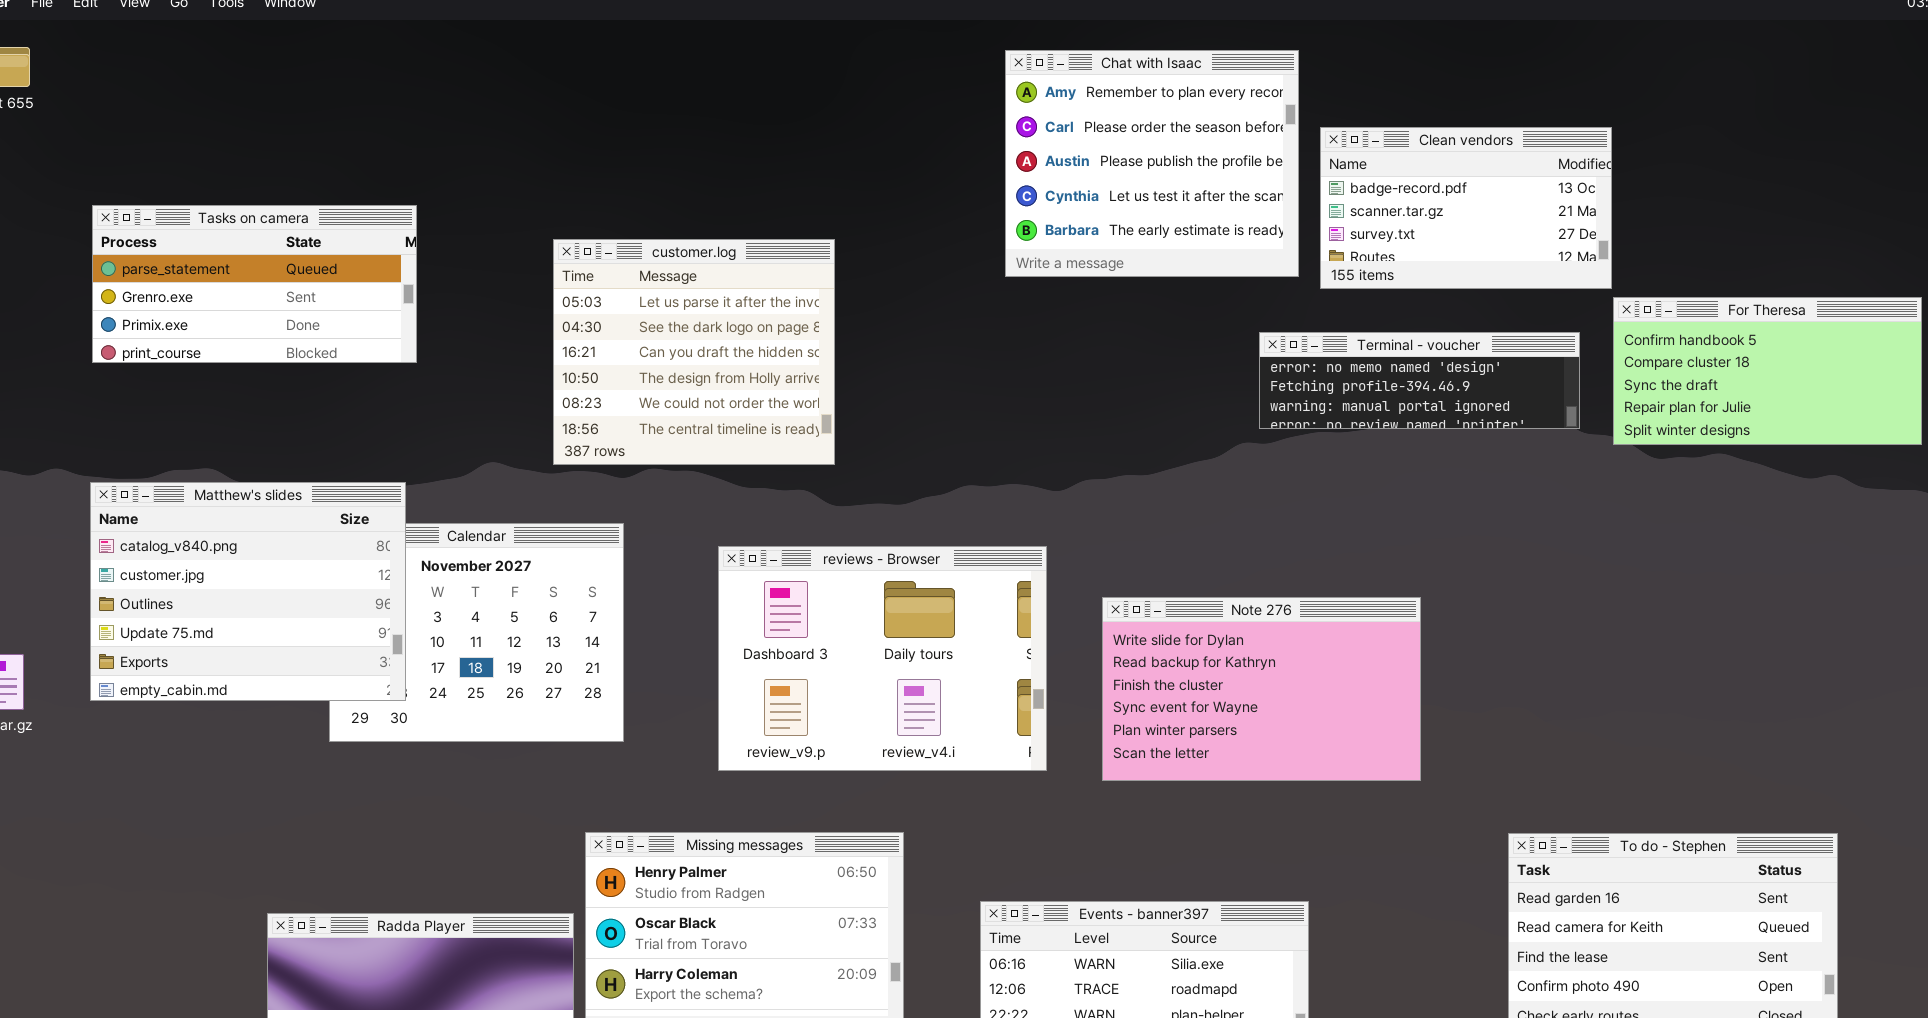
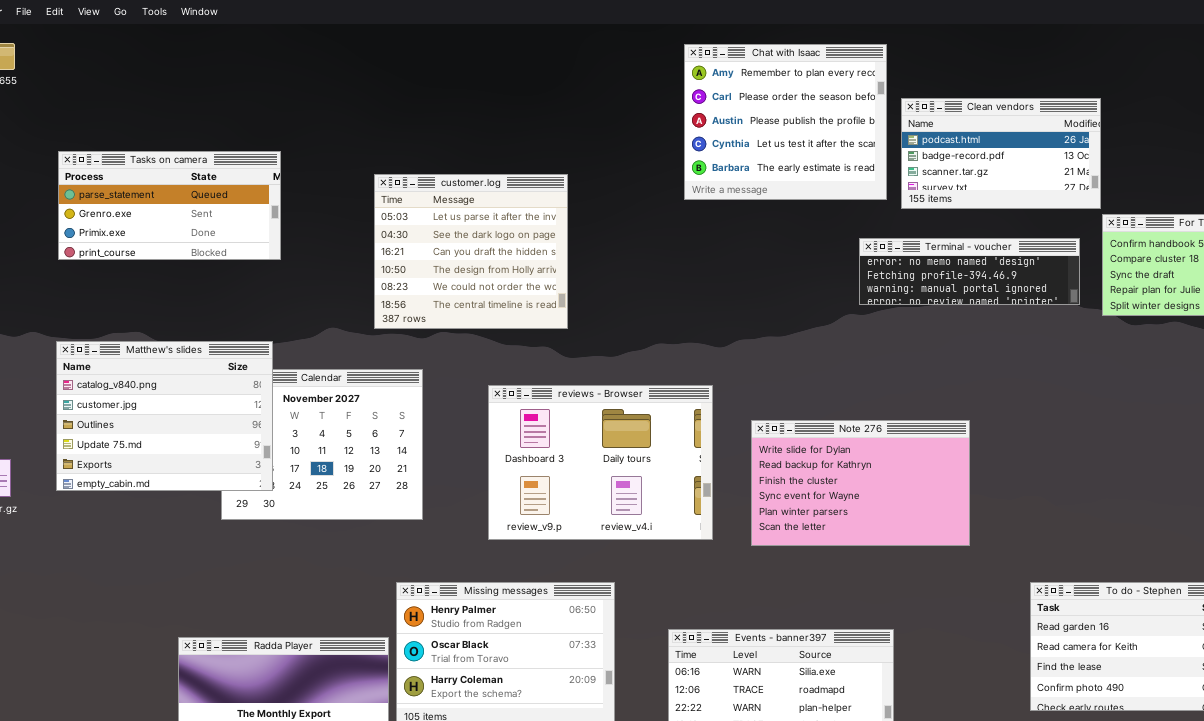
Clean vendors: [1320,127,1612,289] -> [901,98,1101,209], scrolled up 1 row

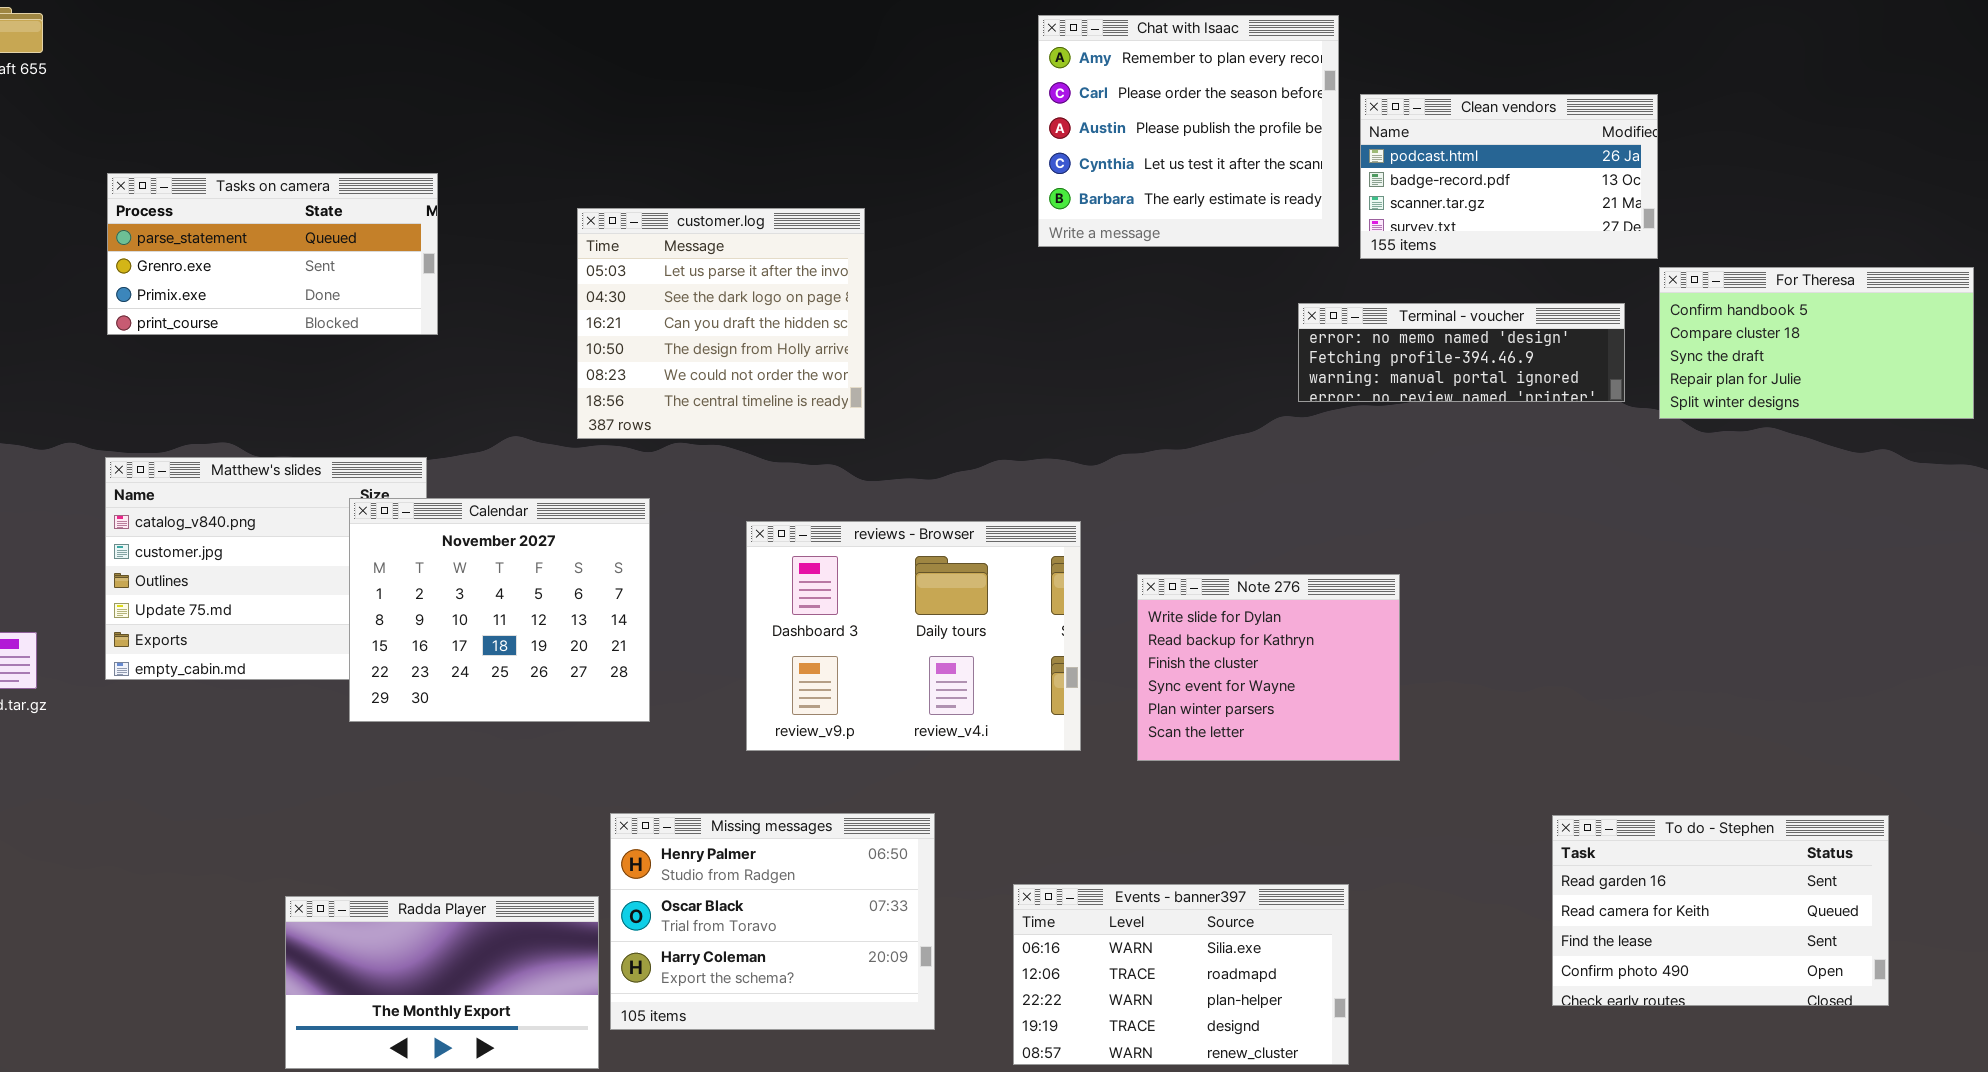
Calendar: [221,369,423,520] -> [349,498,650,722], raised
Note 276: [751,420,970,546] -> [1137,574,1400,761], resized

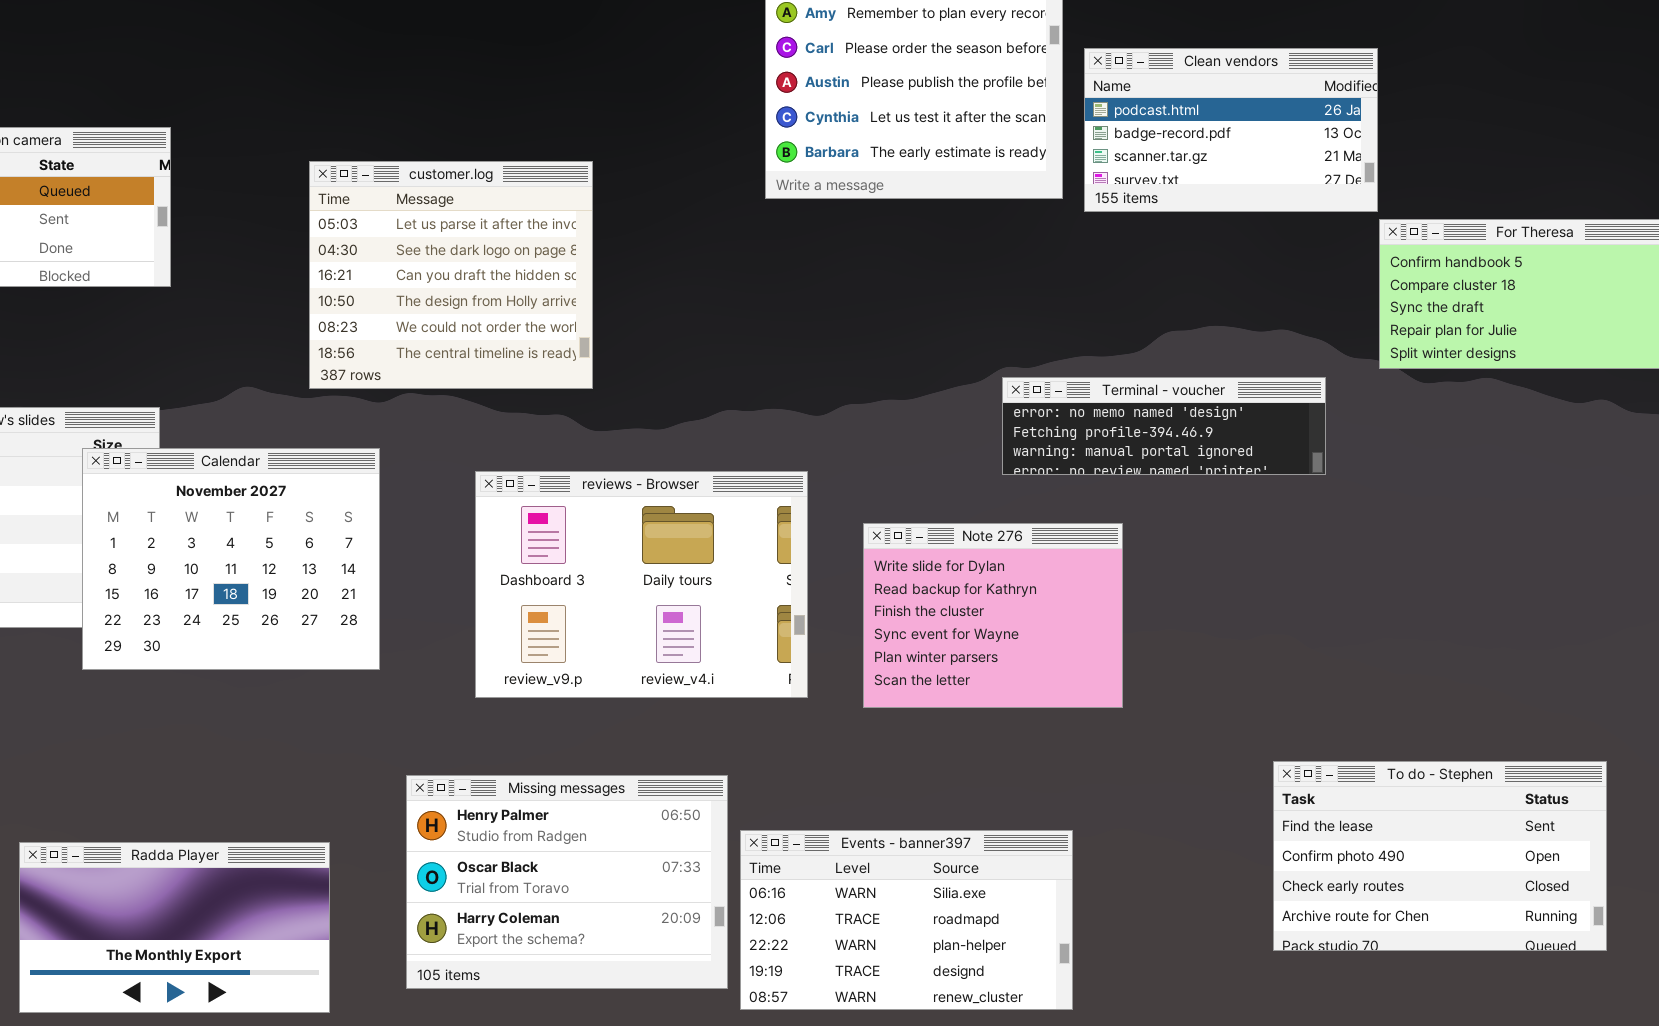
Terminal - voucher: [1298,303,1625,402] -> [1002,377,1326,475], moved
Missing messages: [610,813,935,1030] -> [406,775,728,989], moved
To do - Stephen: [1552,815,1889,1006] -> [1273,761,1607,951], scrolled down 2 rows

